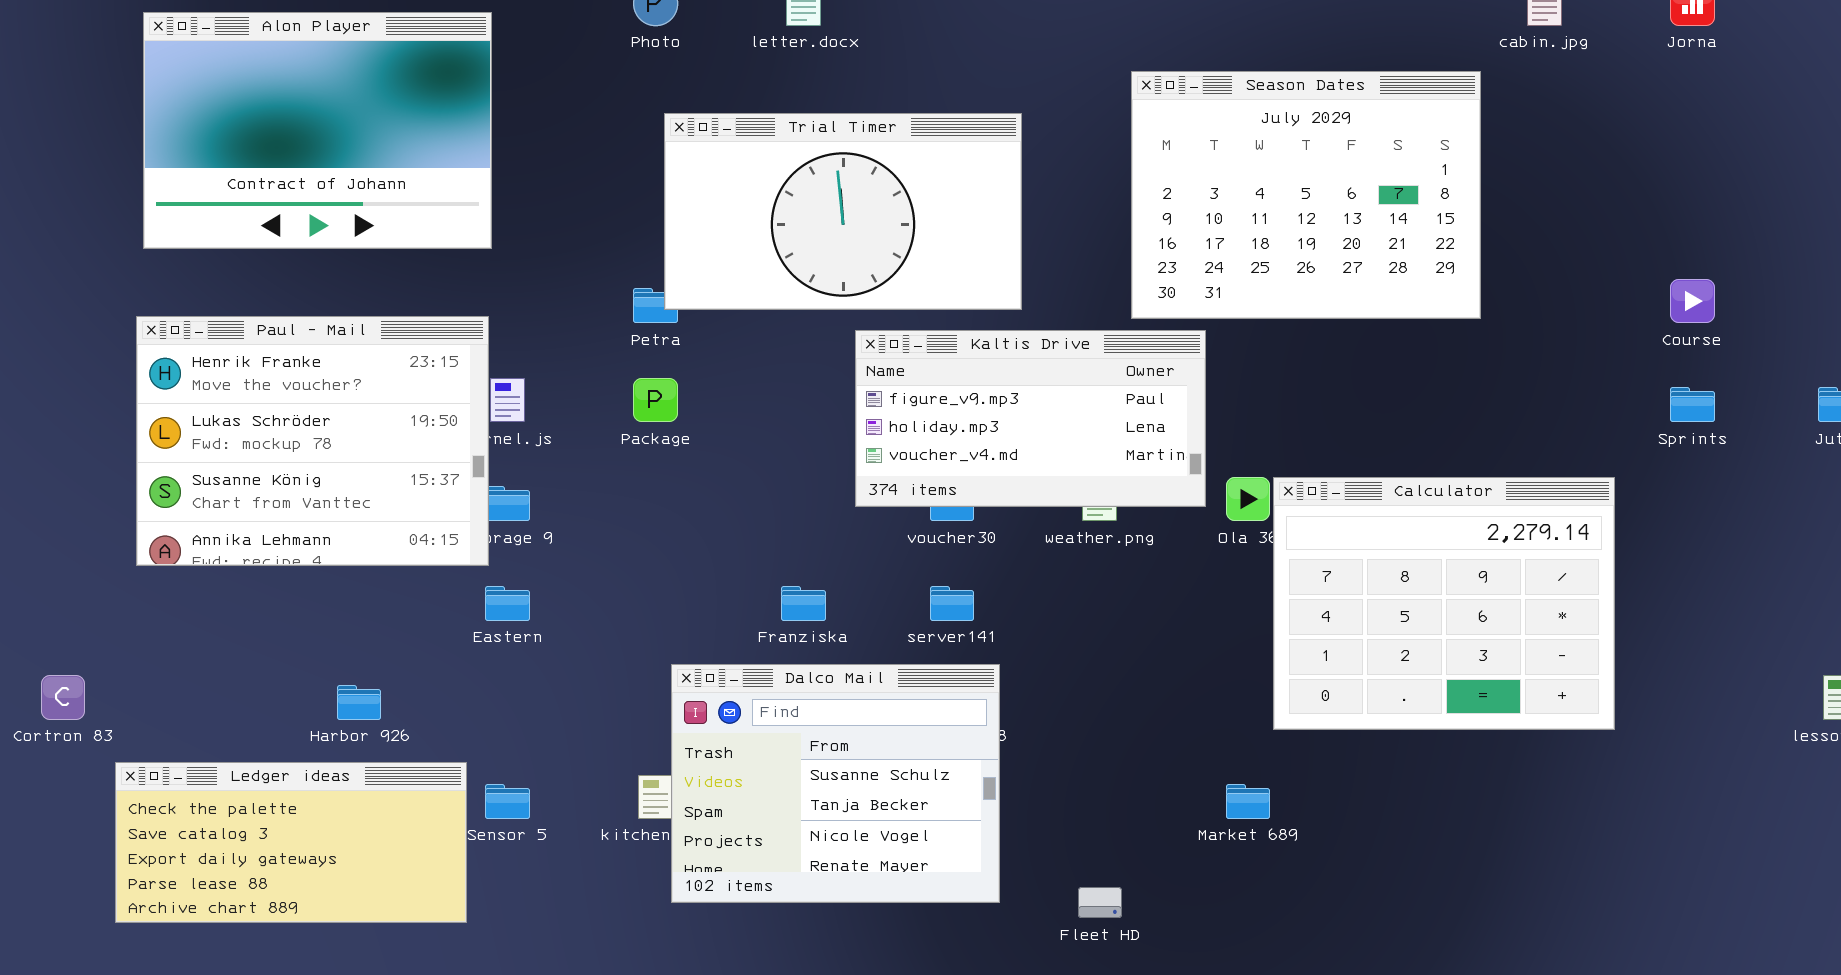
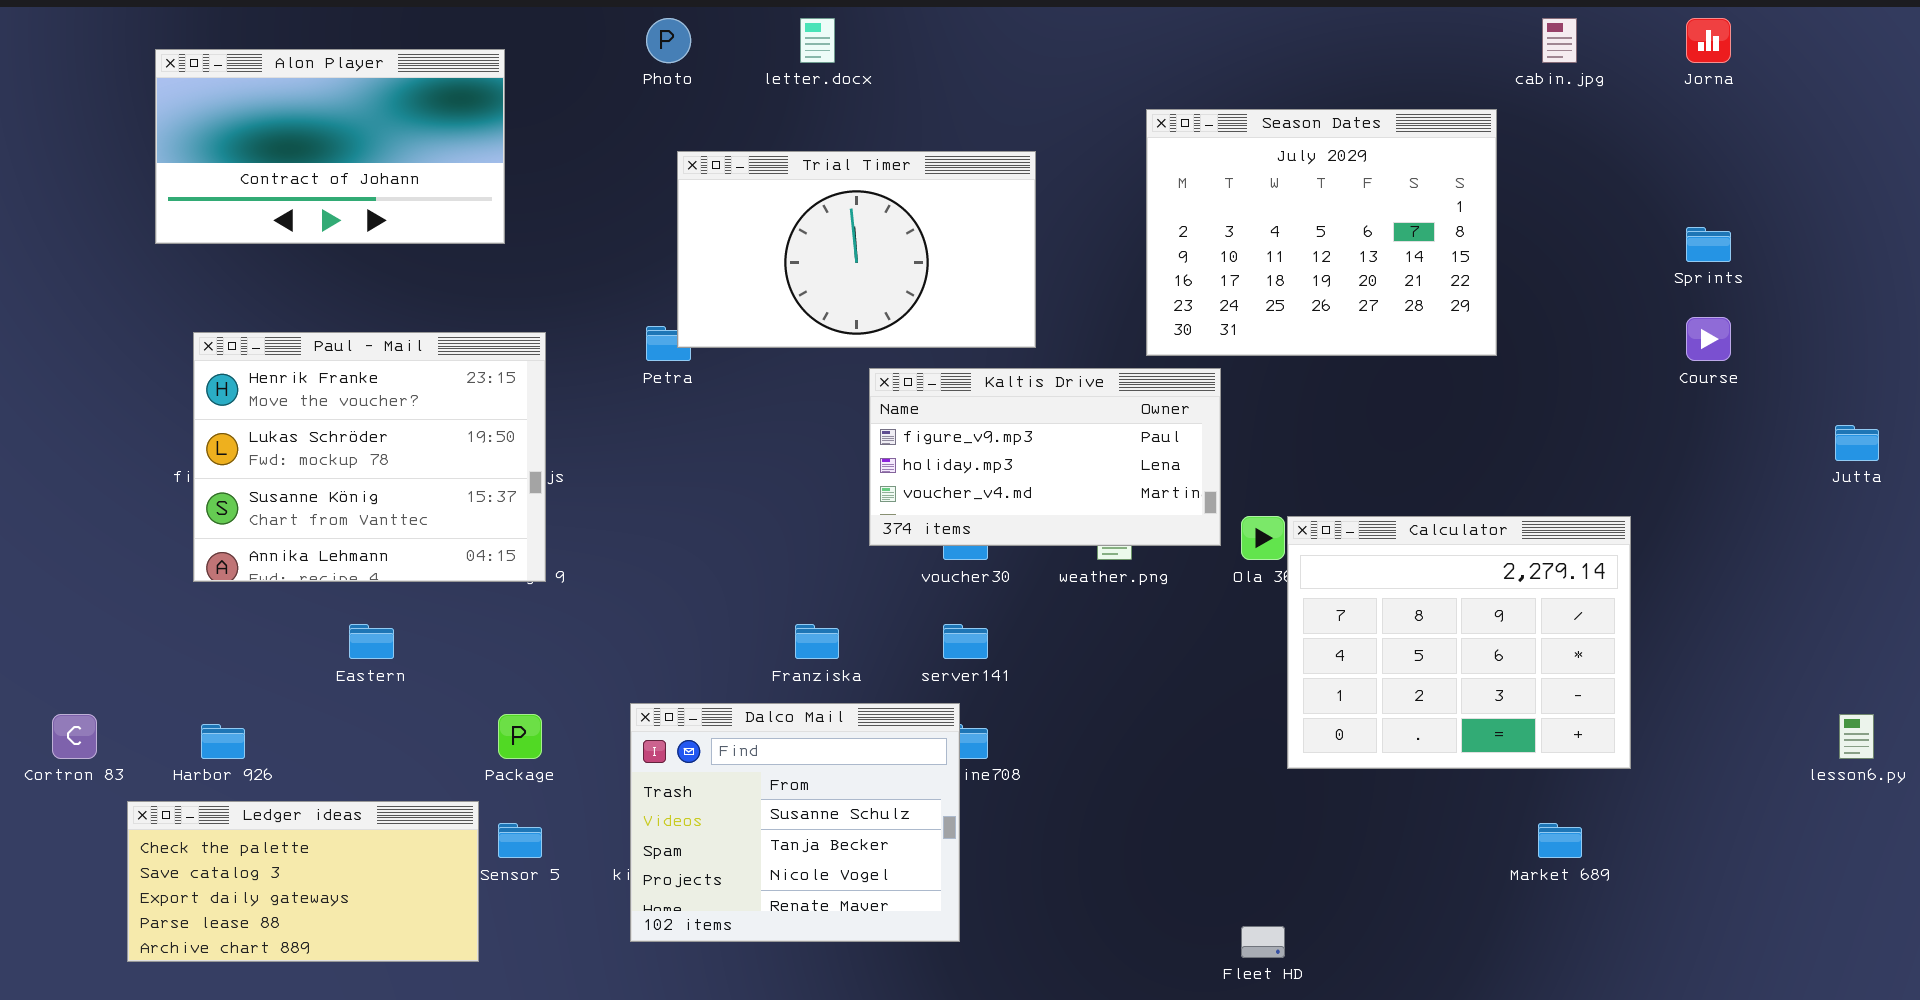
Alon Player: [143,12,492,249] -> [155,49,505,244], resized
Paul - Mail: [136,316,489,566] -> [193,332,546,582], moved
Package: [633,378,678,422] -> [498,714,542,759], moved
Sprints: [1670,387,1715,422] -> [1686,227,1731,262], moved
Eastern: [485,586,530,621] -> [349,624,394,659], moved
Dalco Mail: [671,664,1000,903] -> [630,703,960,942], moved
Harbor 926: [337,685,381,720] -> [201,724,245,759], moved
Market 689: [1226,784,1270,819] -> [1538,823,1582,858], moved
Fleet HD: [1078,887,1122,918] -> [1241,926,1285,958], moved

